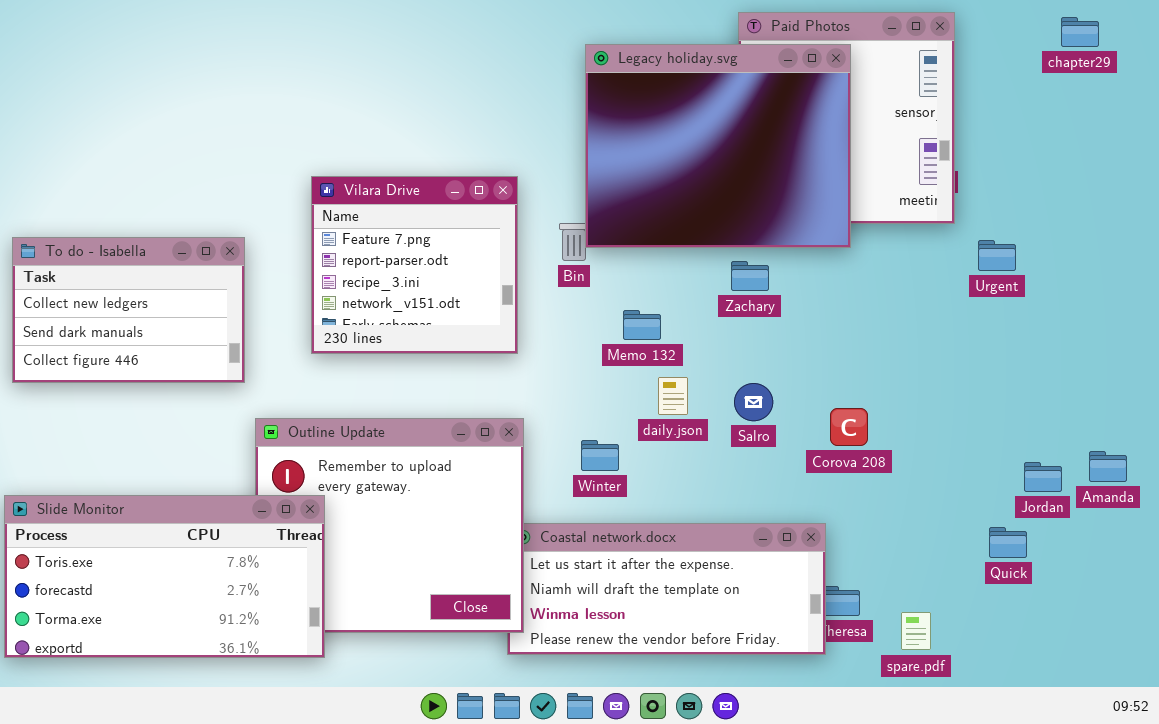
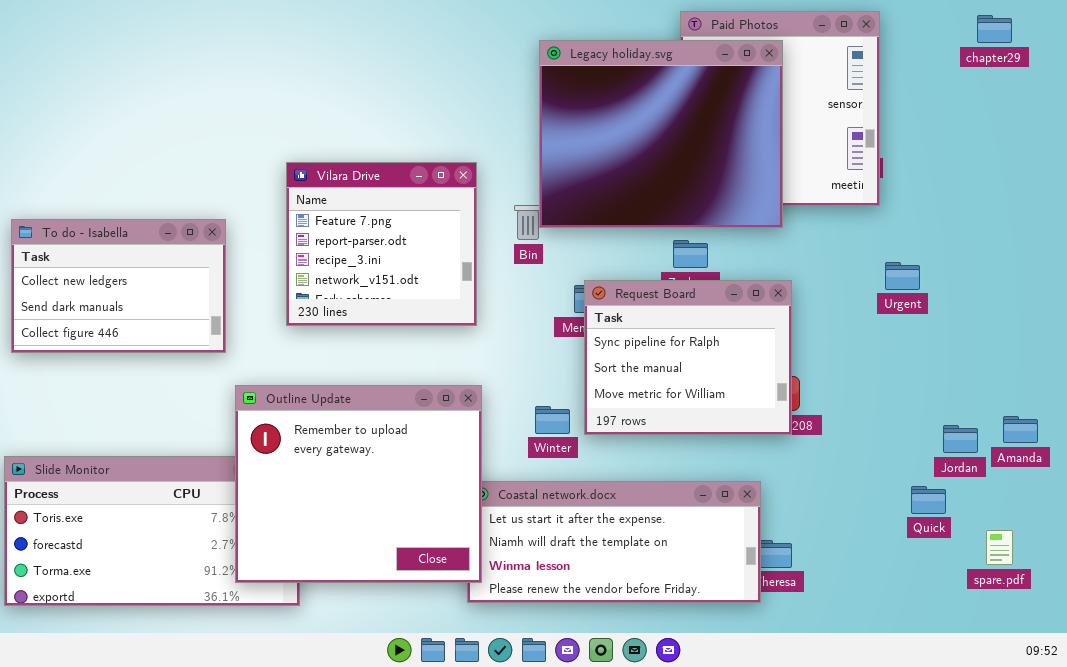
Urgent: [978,240,1016,271] -> [885,262,920,290], moved
Request Board: none -> [584,280,792,435], opened
Outline Update: [255,418,524,633] -> [235,385,482,583], raised
spare.pdf: [901,612,931,650] -> [986,530,1013,565], moved

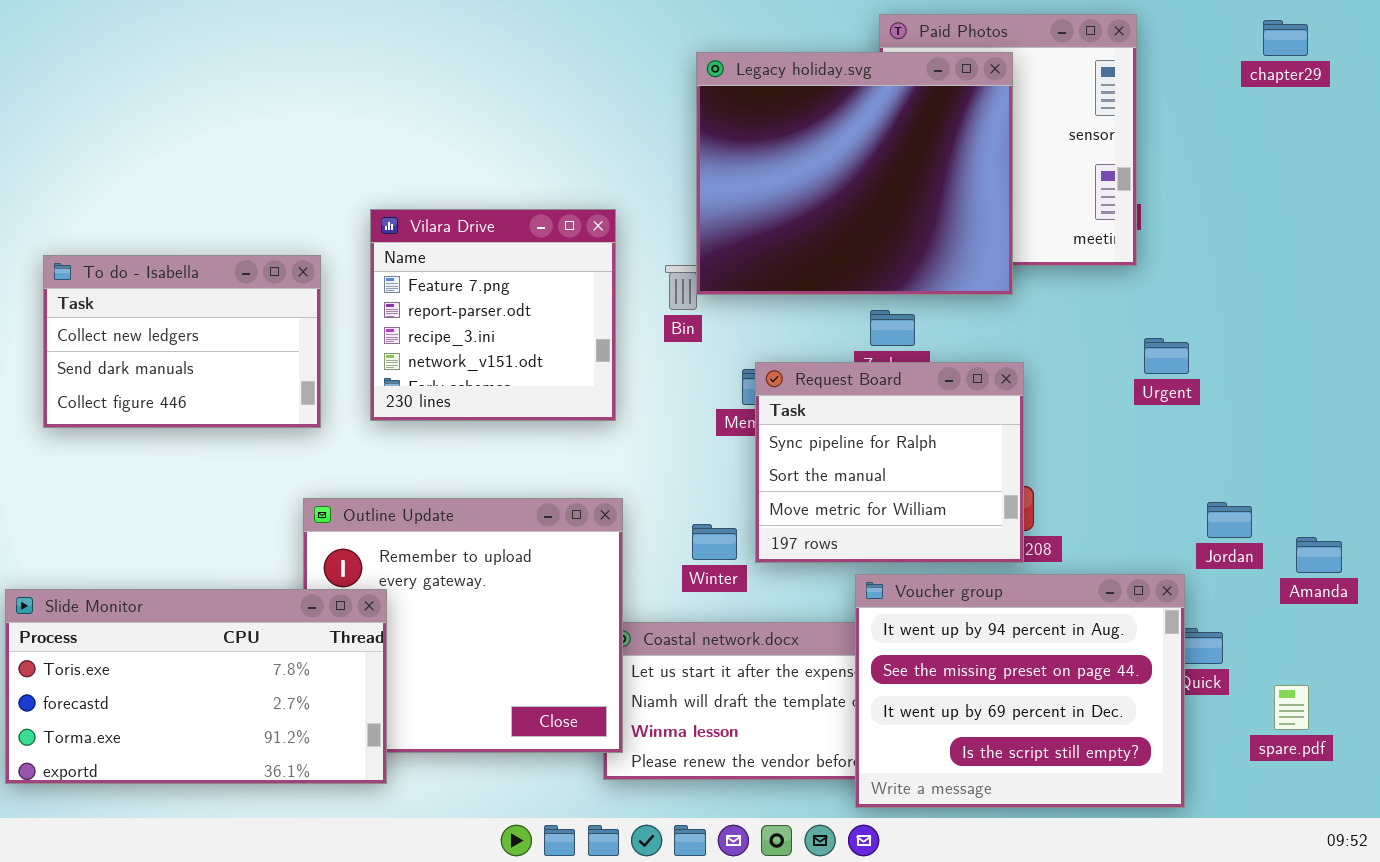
To do - Isabella: [11,219,226,353] -> [43,255,321,428], moved
Jordan: [943,425,978,453] -> [1207,502,1252,538], moved
Voucher group: none -> [855,574,1185,808], opened
Slide Monitor: [4,456,300,606] -> [5,589,387,784], raised

